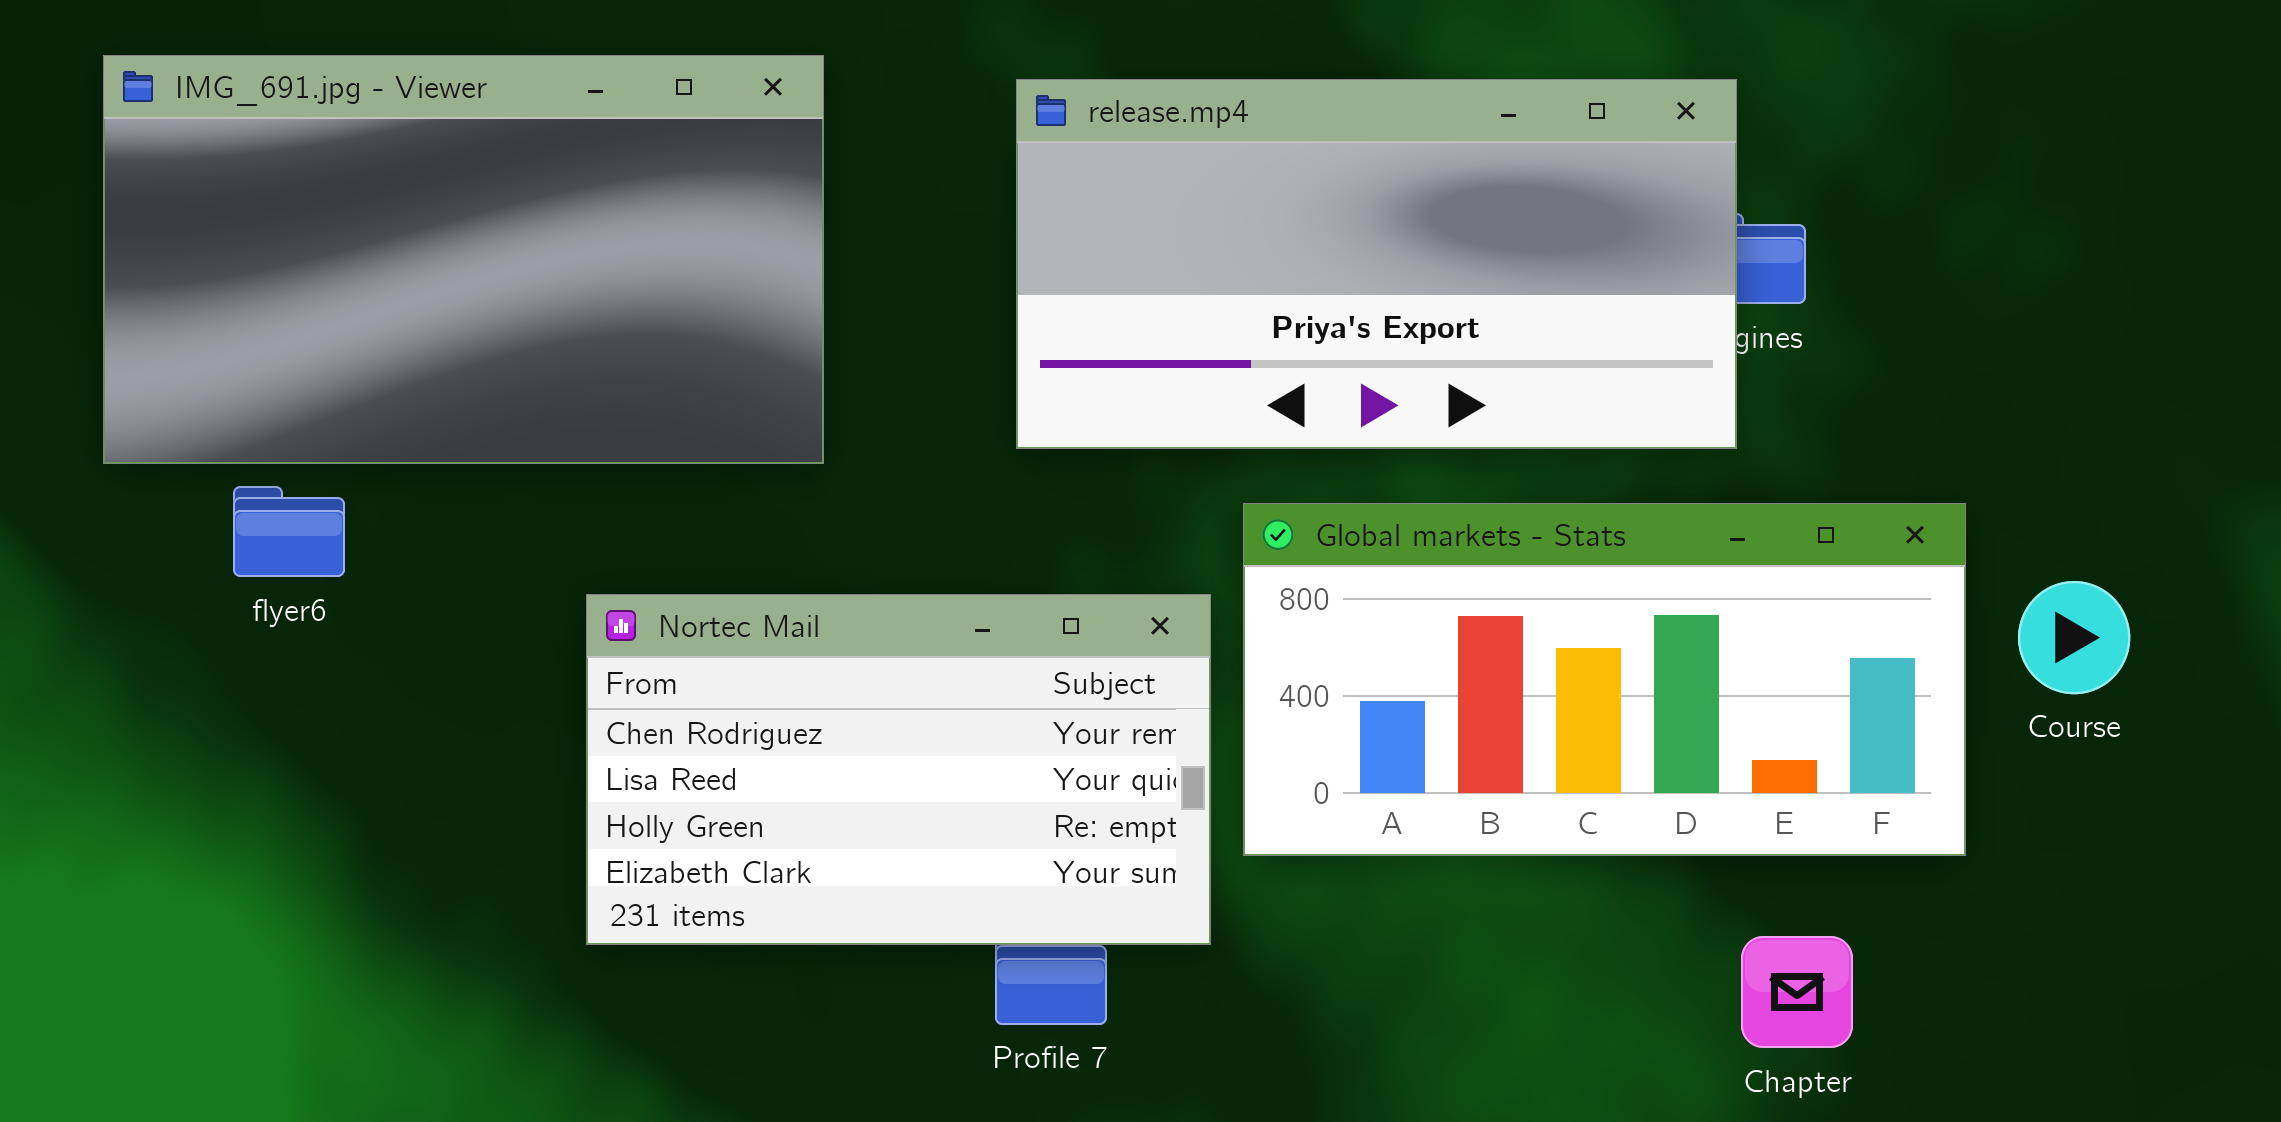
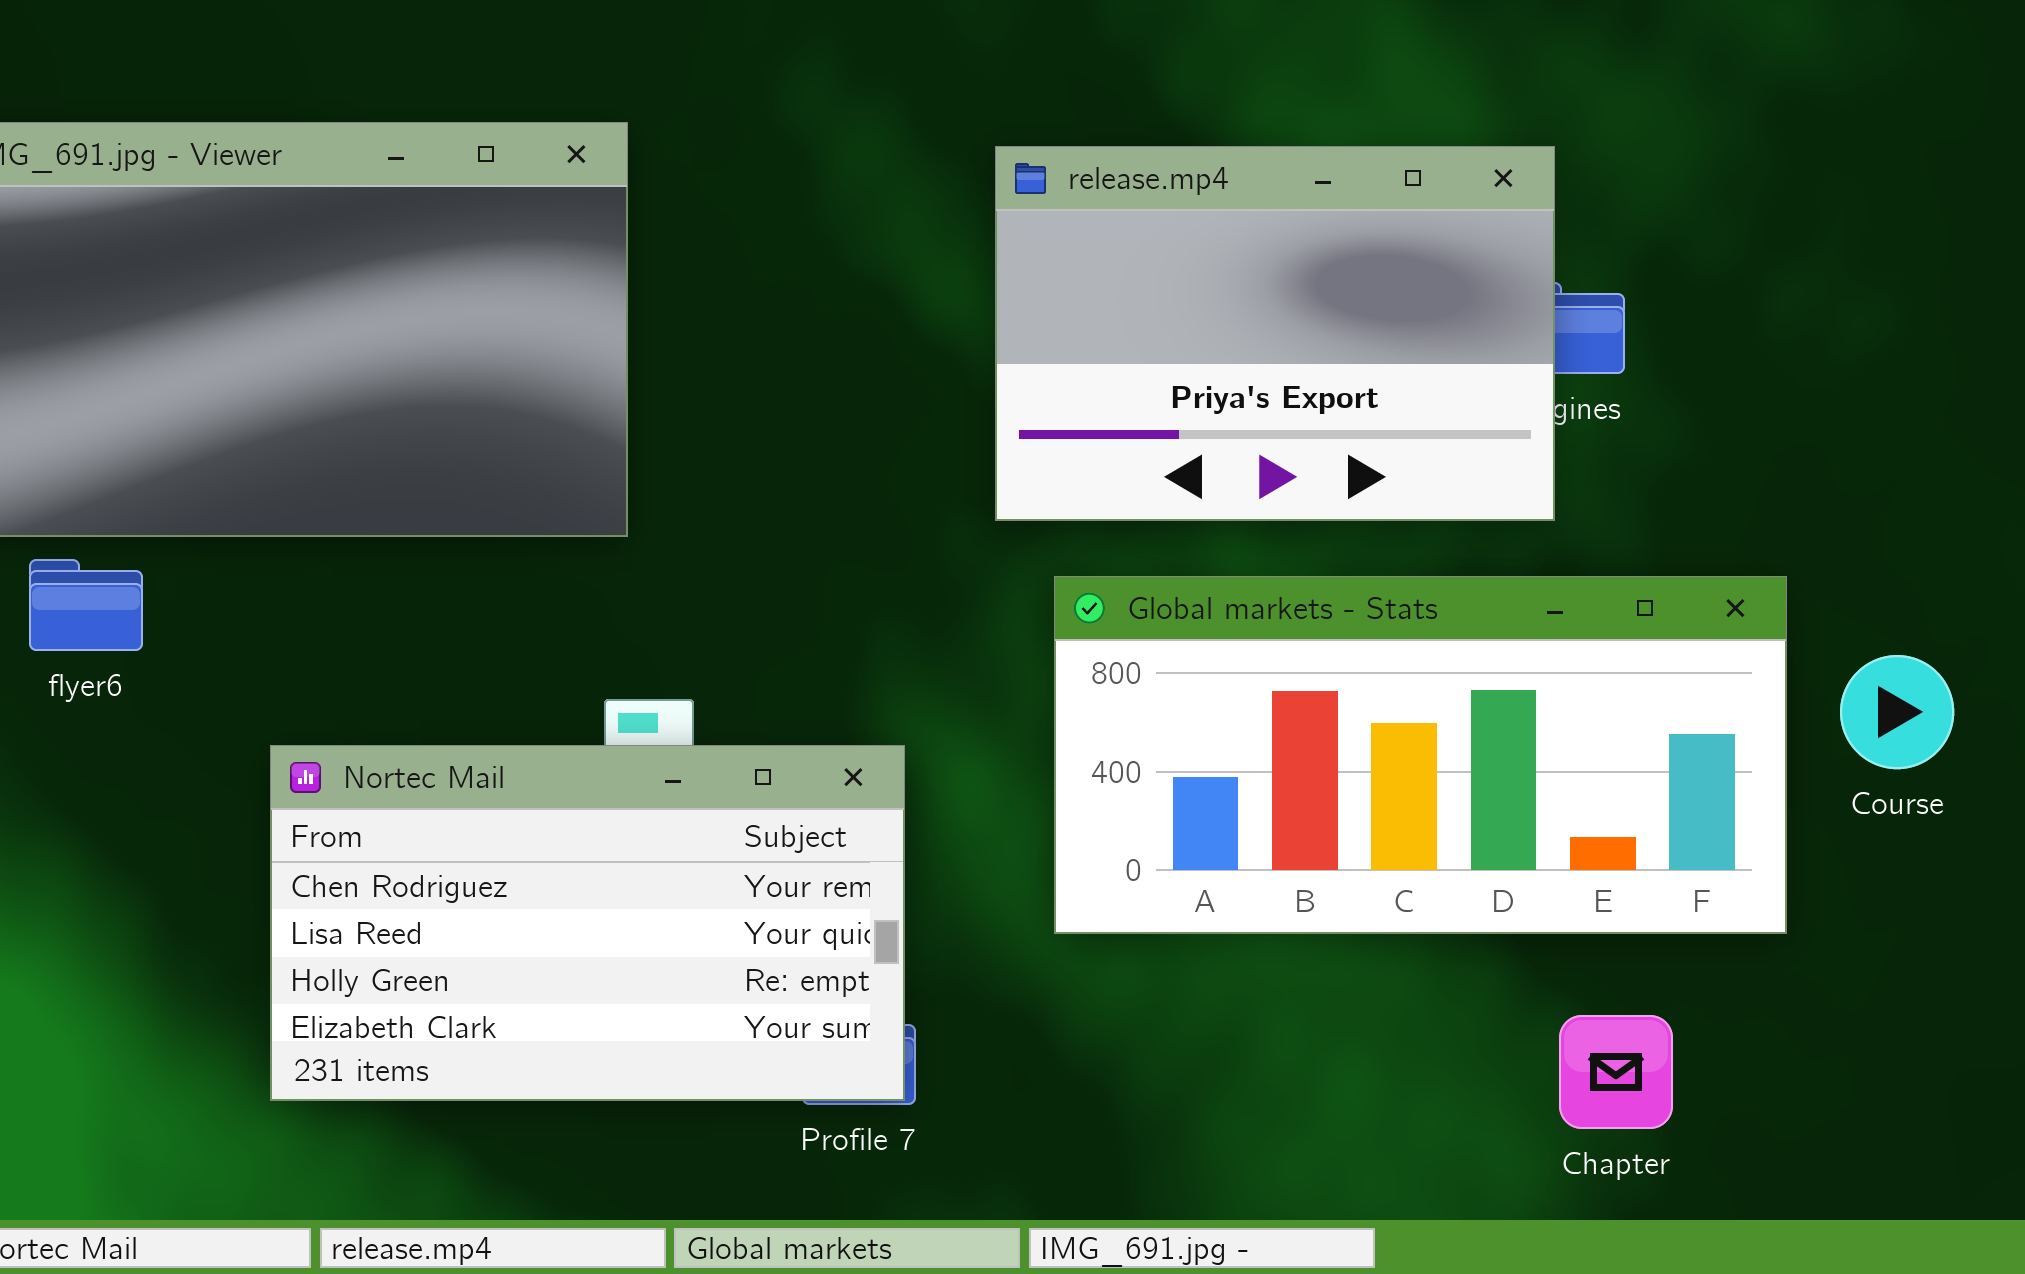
release.mp4: [1016,79,1737,449] -> [995,146,1555,521], resized
Nortec Mail: [586,594,1211,945] -> [270,745,905,1101], moved

